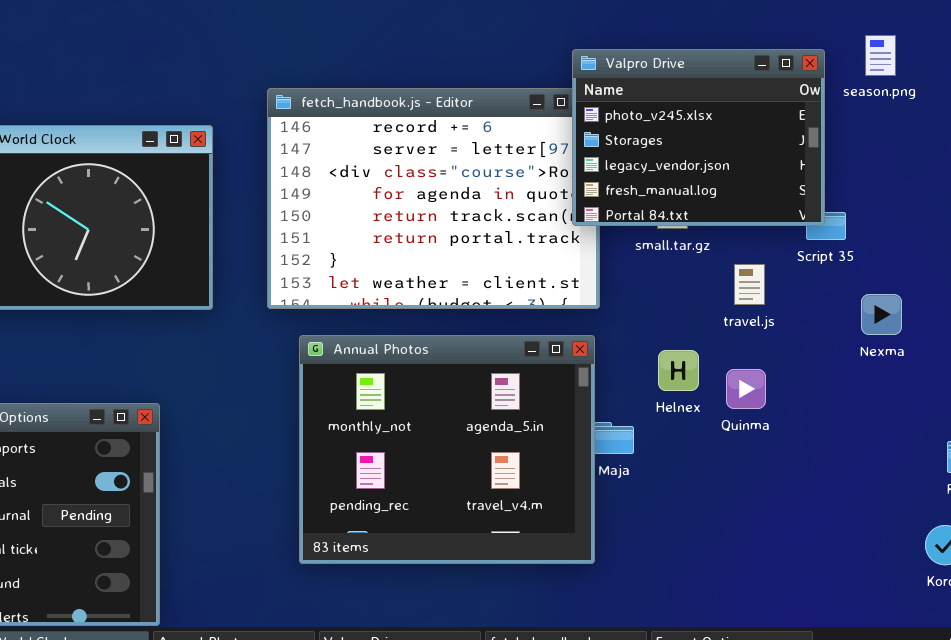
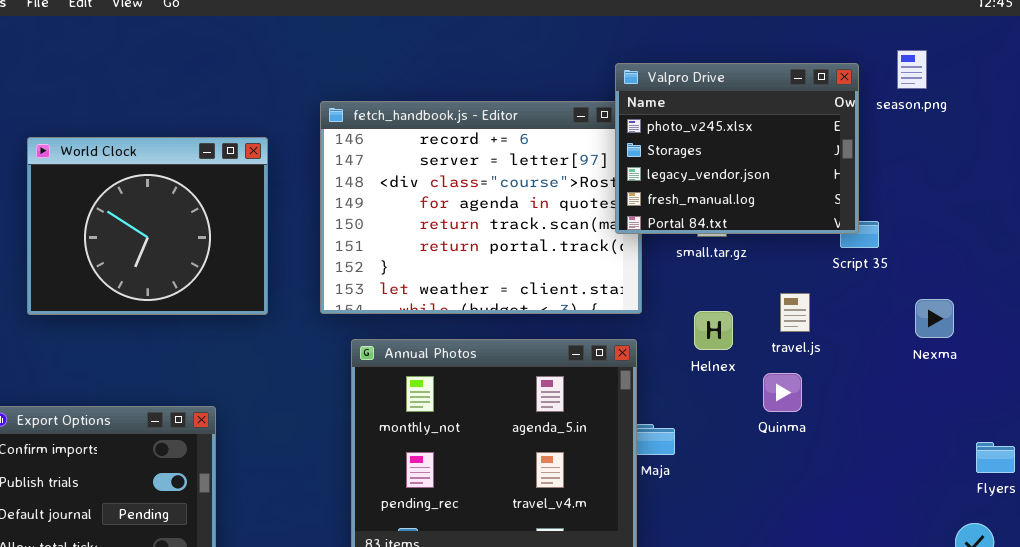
travel.js: [734,264,765,305] -> [780,293,810,332], moved
Nexma: [861,294,902,335] -> [915,299,954,338], moved
Helnex: [658,350,699,391] -> [694,311,733,350], moved

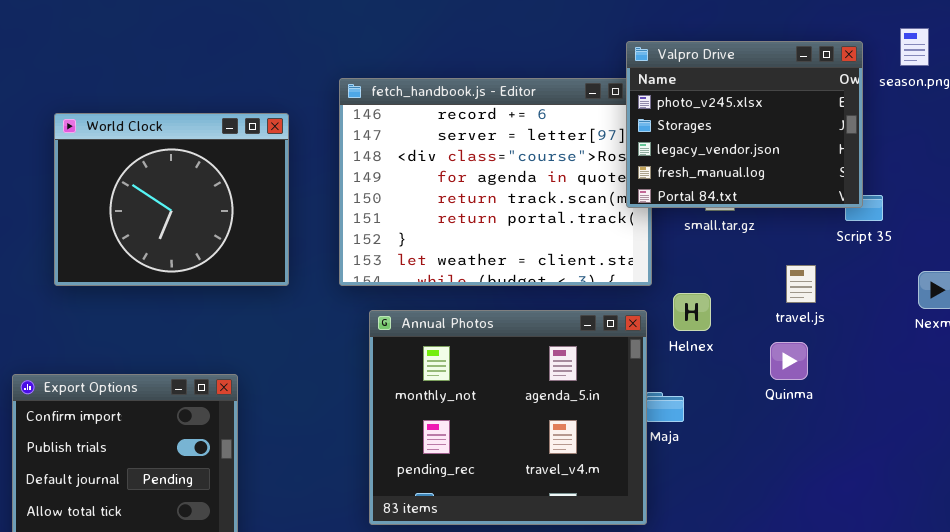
Helnex: [694,311,733,350] -> [673,293,711,331], moved

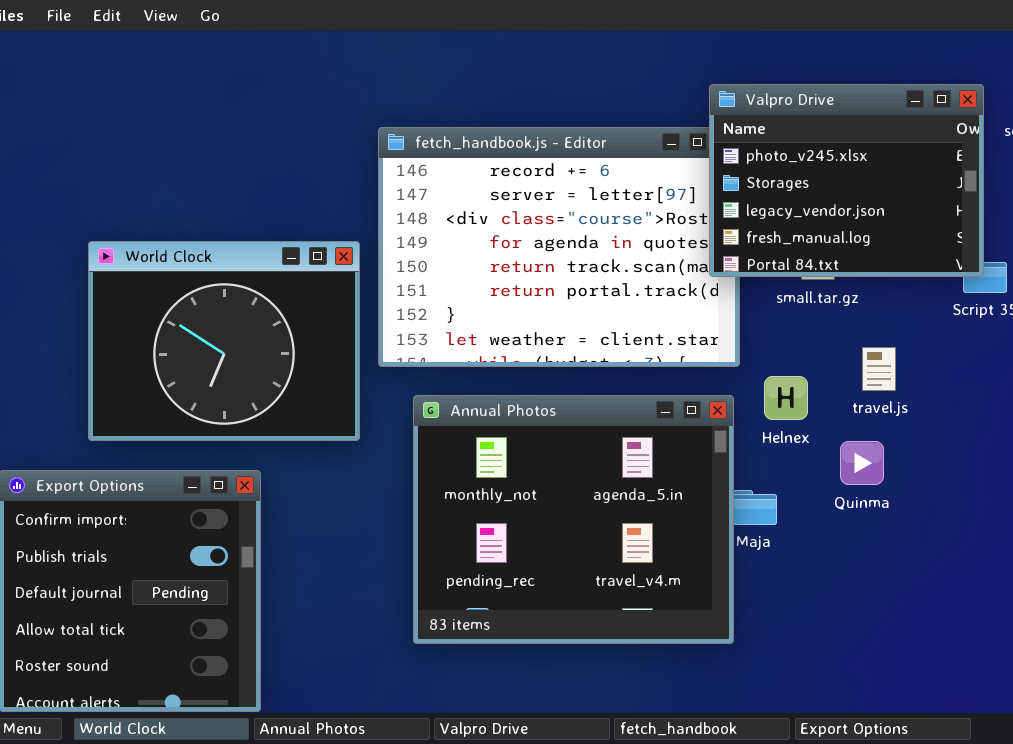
World Clock: [54,113,289,286] -> [88,241,360,441], moved
travel.js: [786,265,816,303] -> [862,347,896,391], moved
Quinma: [770,342,808,380] -> [840,441,884,485], moved

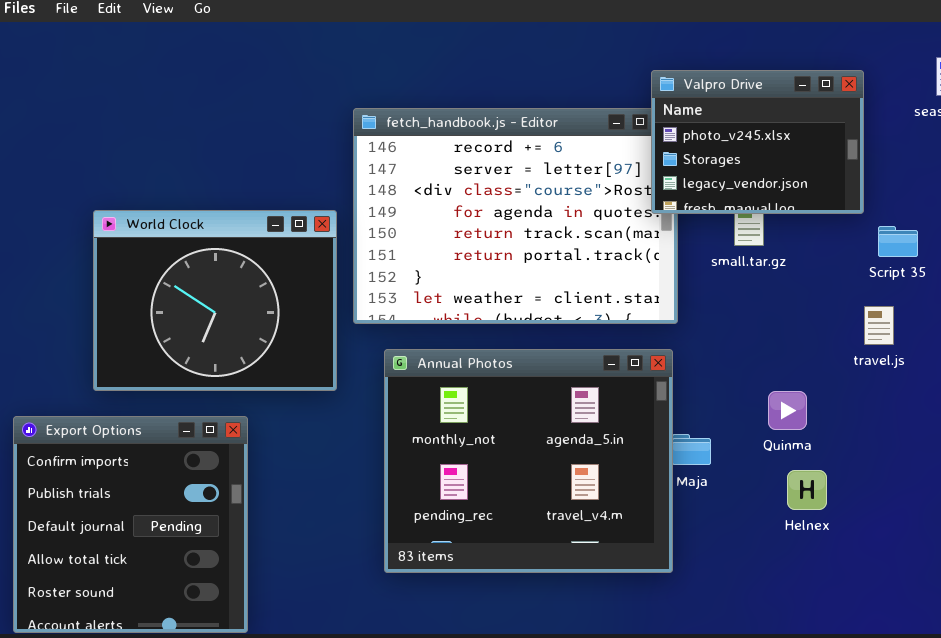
Valpro Drive: [709,84,984,277] -> [651,70,864,214], resized
travel.js: [862,347,896,391] -> [864,306,894,345], moved
Helnex: [764,376,808,420] -> [787,470,827,510], moved

